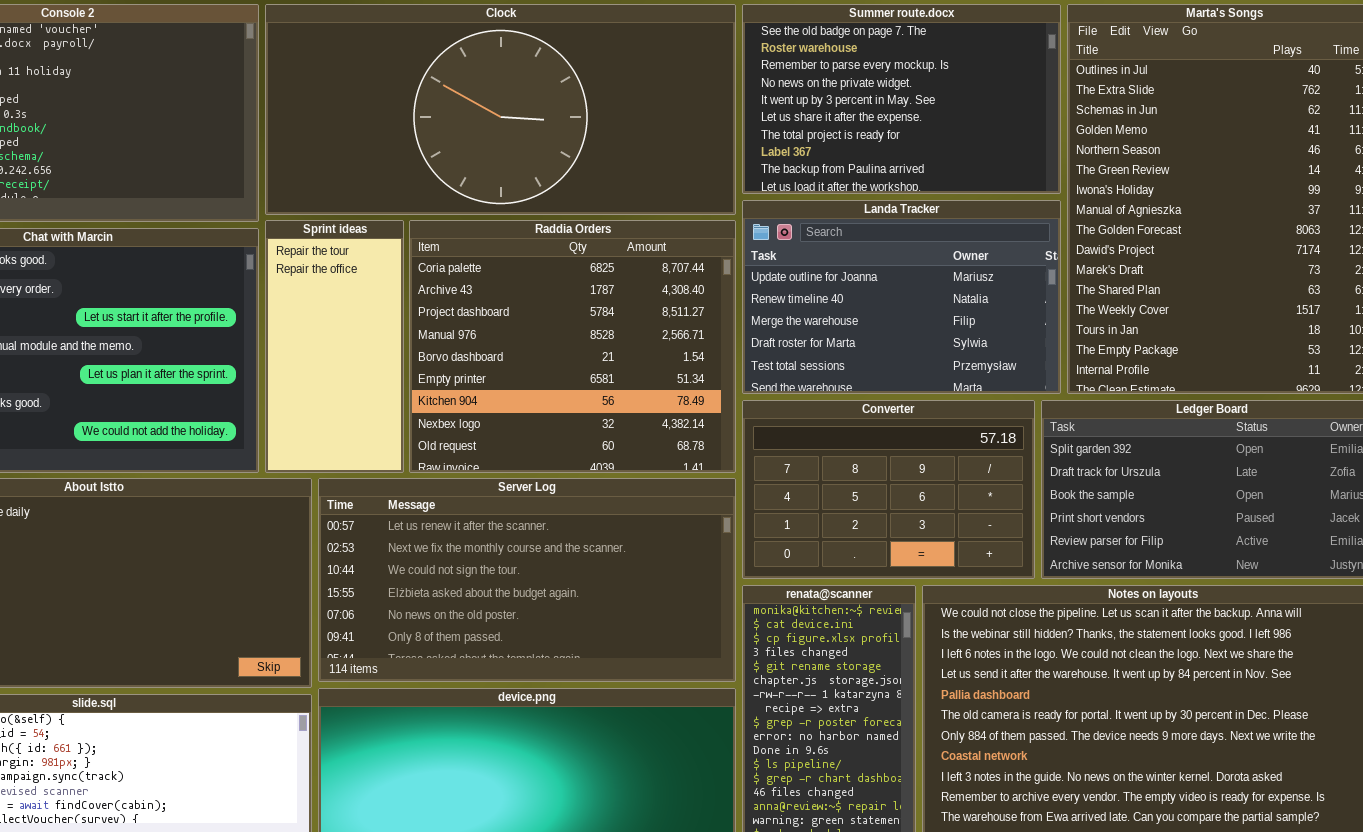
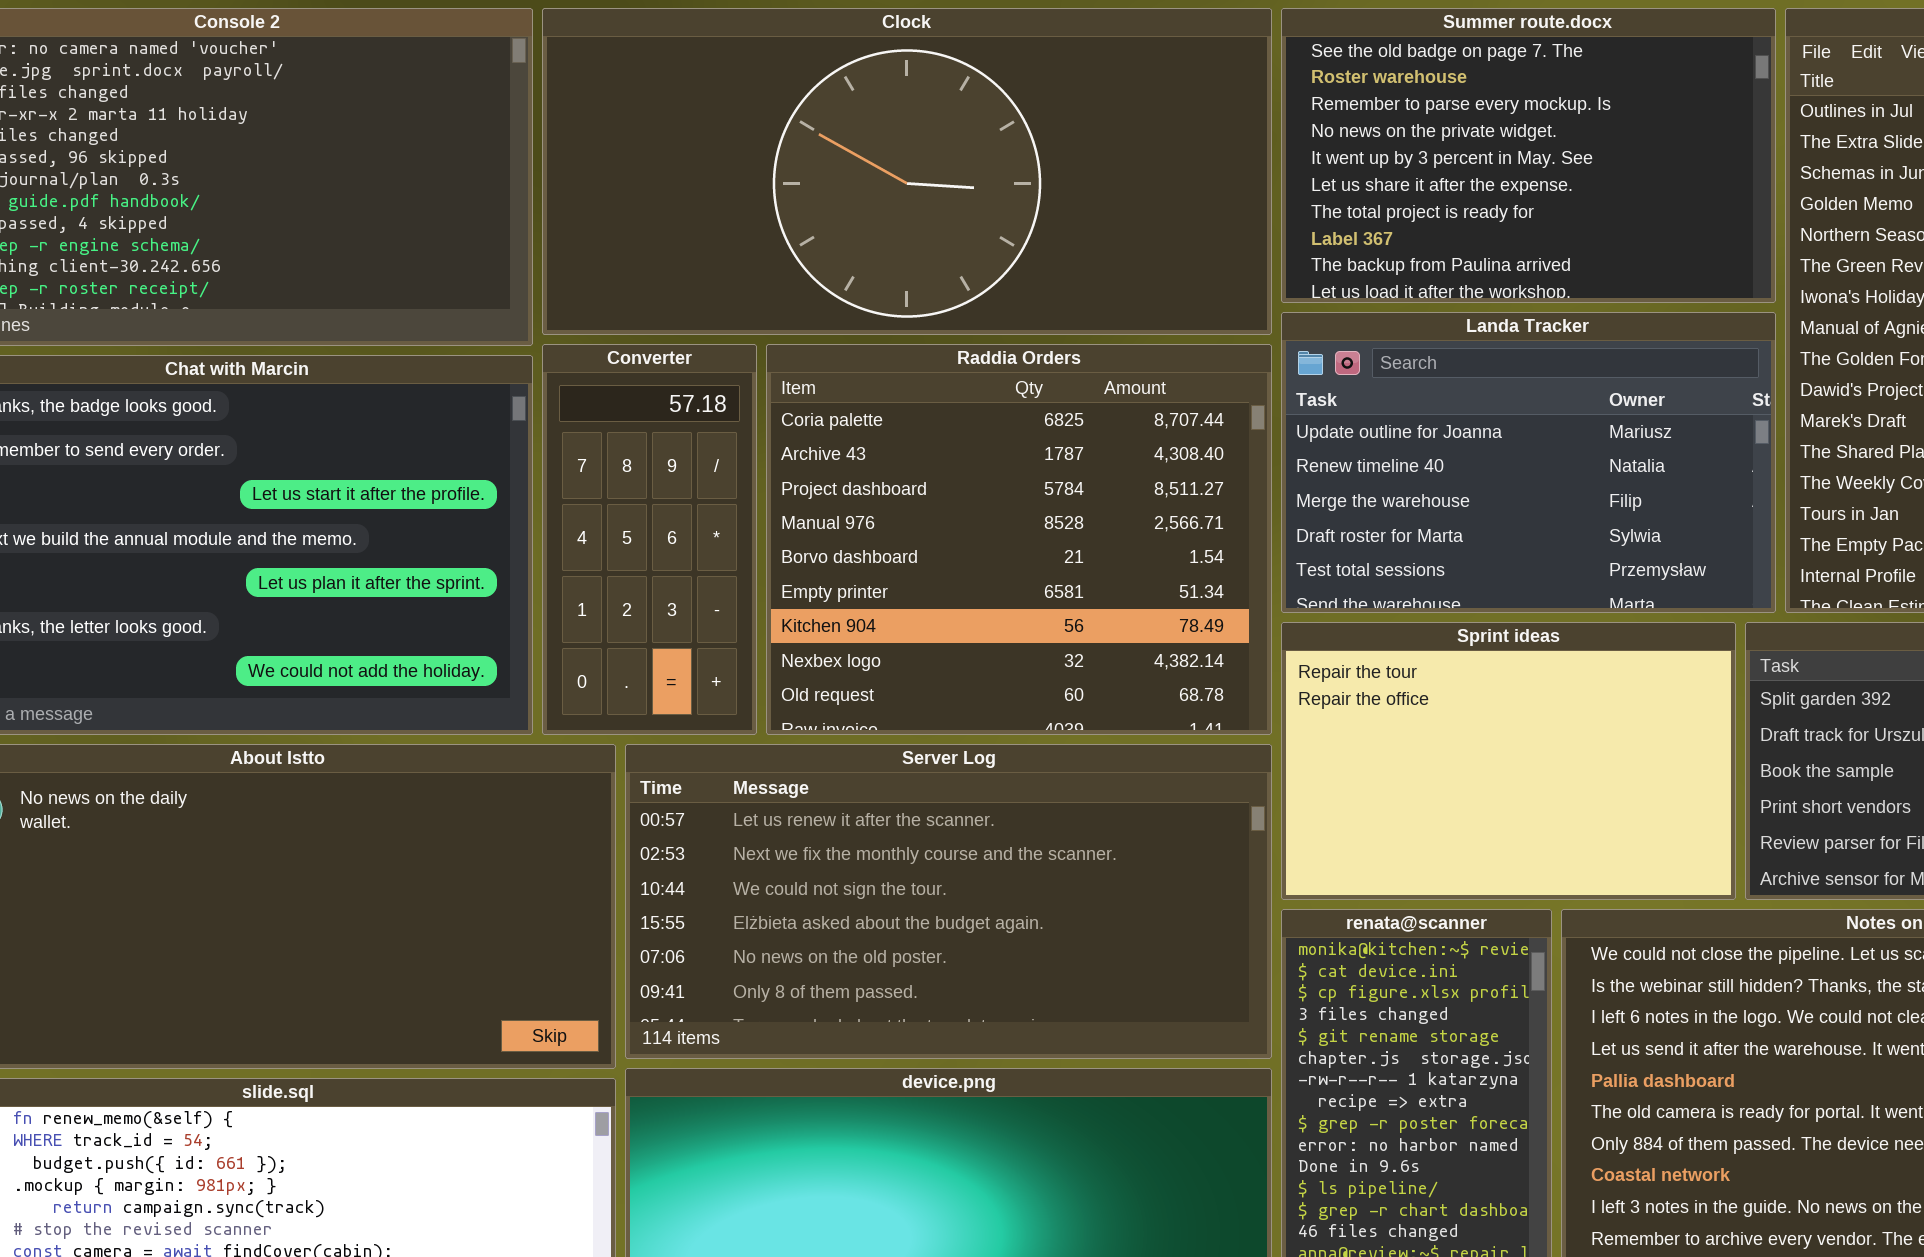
Sprint ideas: [265,220,404,473] -> [1281,622,1736,900], moved, resized
Converter: [742,400,1035,579] -> [542,344,757,735], moved, resized

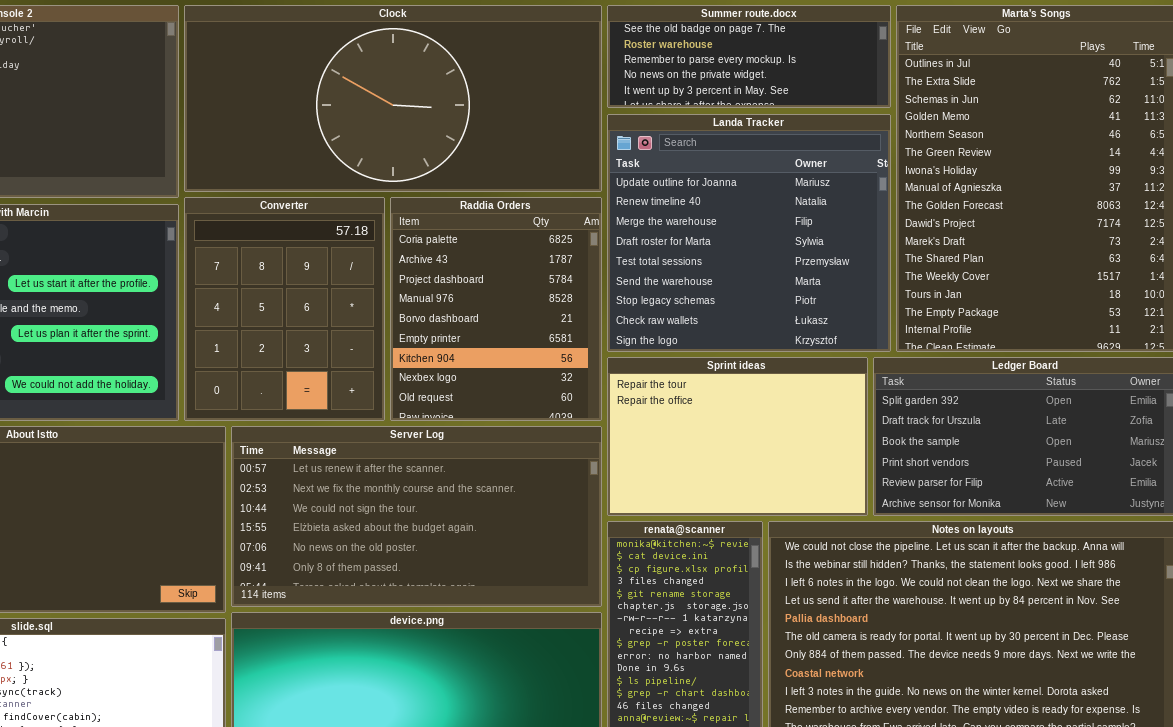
Summer route.docx: [1281,8,1776,303] -> [607,5,891,108], resized
Landa Tracker: [1281,312,1776,613] -> [607,114,891,352], resized
Converter: [542,344,757,735] -> [184,197,385,421], resized
Raddia Orders: [766,344,1272,735] -> [390,197,602,421], resized

